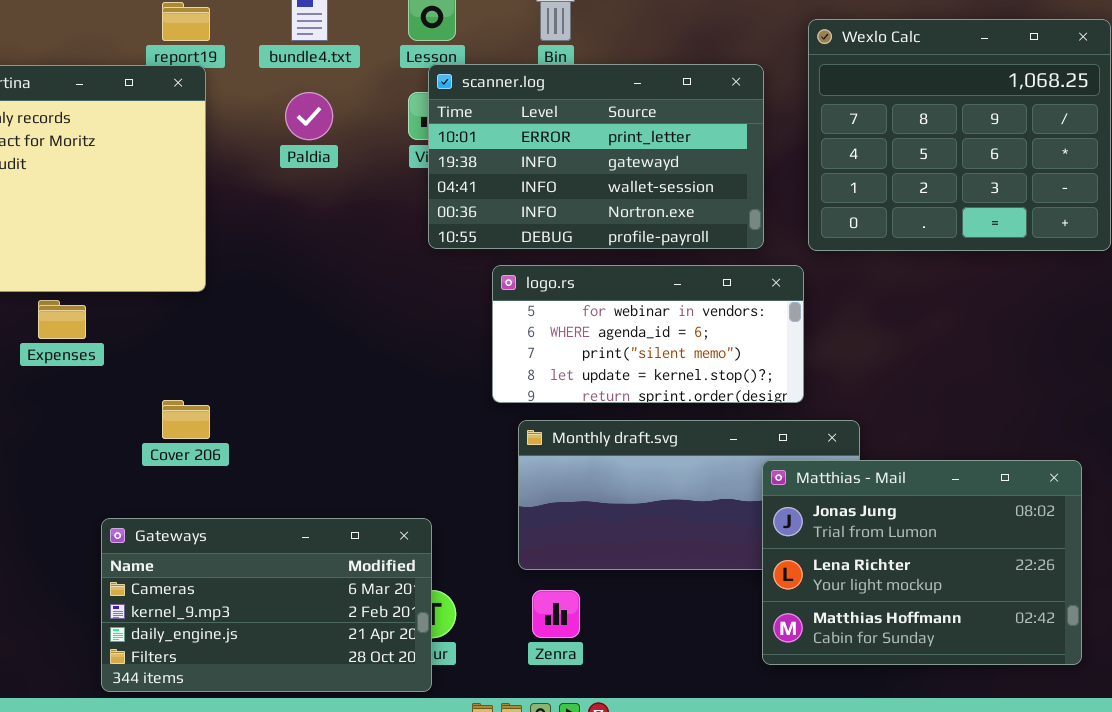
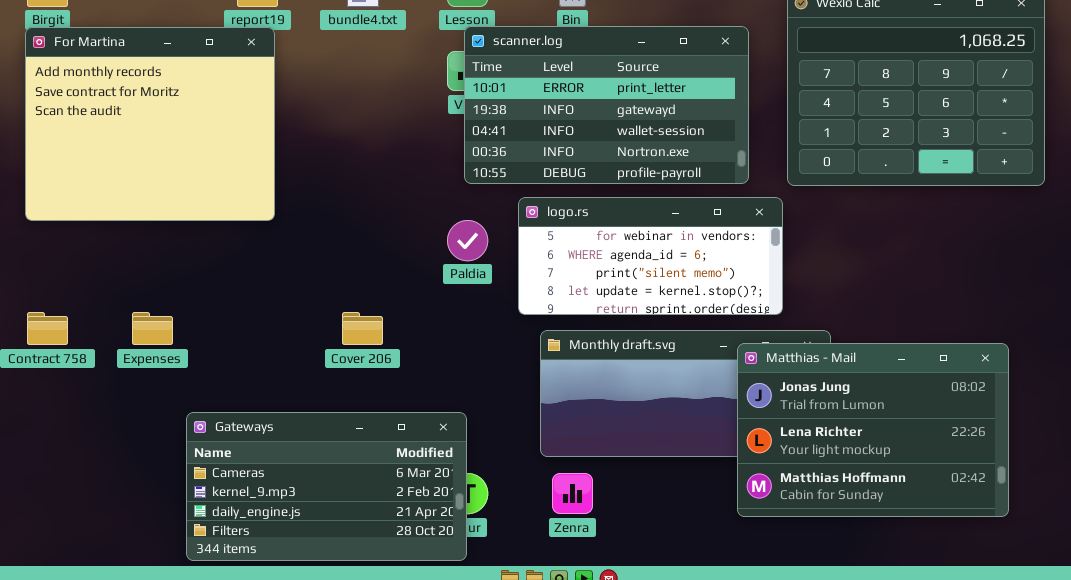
Paldia: [285,92,333,140] -> [447,220,488,261], moved
Expenses: [38,300,86,339] -> [132,312,173,345], moved
Cover 206: [162,400,210,439] -> [342,312,383,345], moved
Matthias - Mail: [762,460,1082,665] -> [737,343,1009,517], moved

